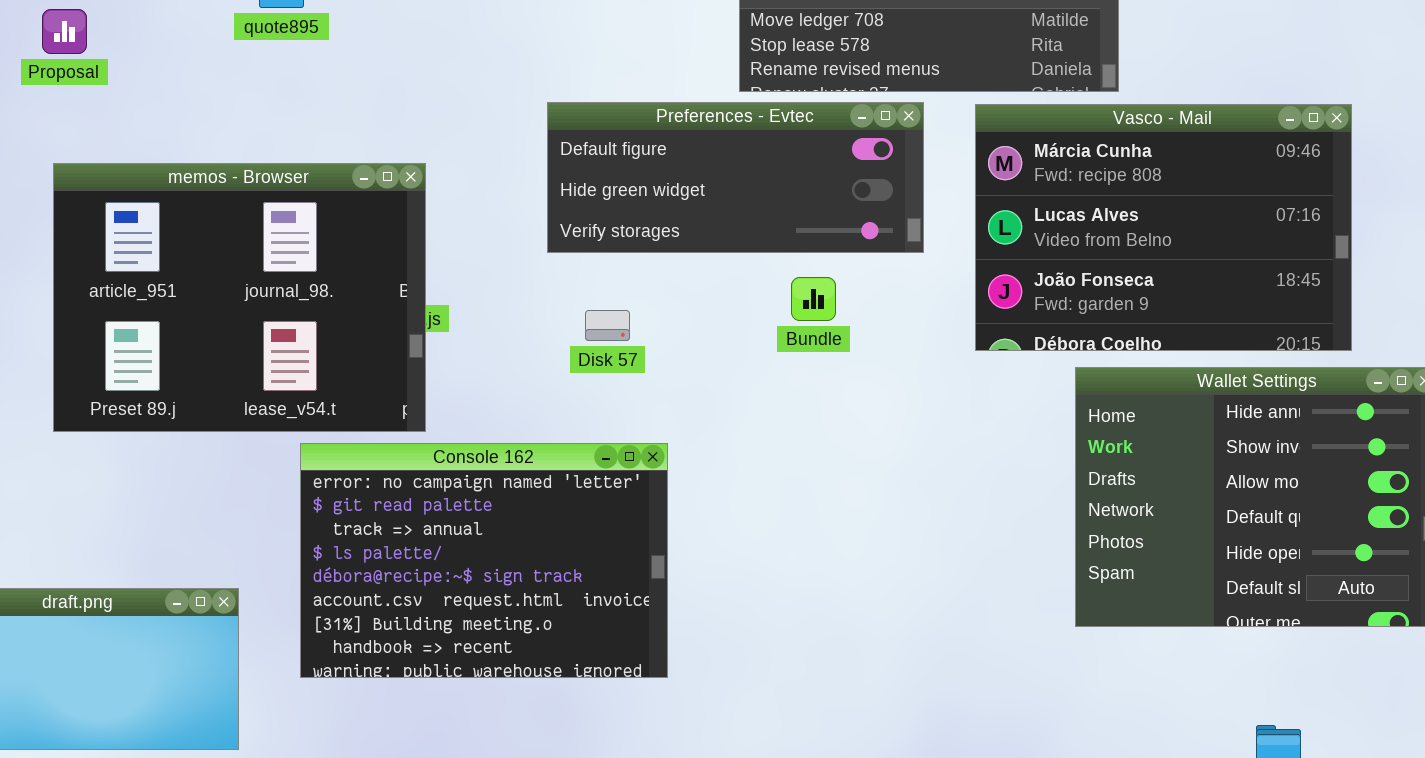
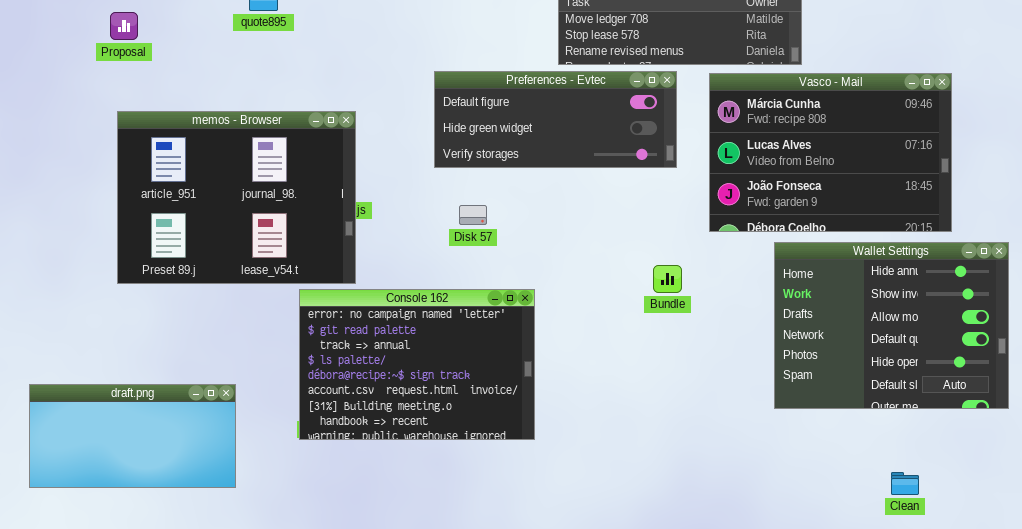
Bundle: [791,277,836,321] -> [653,265,682,293], moved
Console 162: [300,443,668,678] -> [299,289,535,440], moved

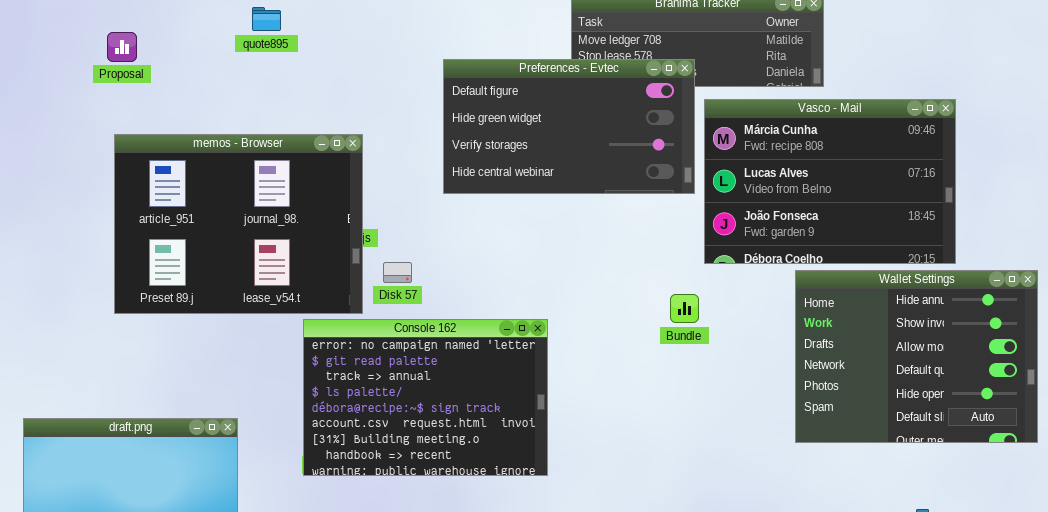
Preferences - Evtec: [434,71,677,168] -> [443,59,695,194], resized
Vasco - Mail: [709,73,952,232] -> [704,99,956,264], moved
Disk 57: [459,205,487,225] -> [383,262,412,283], moved

